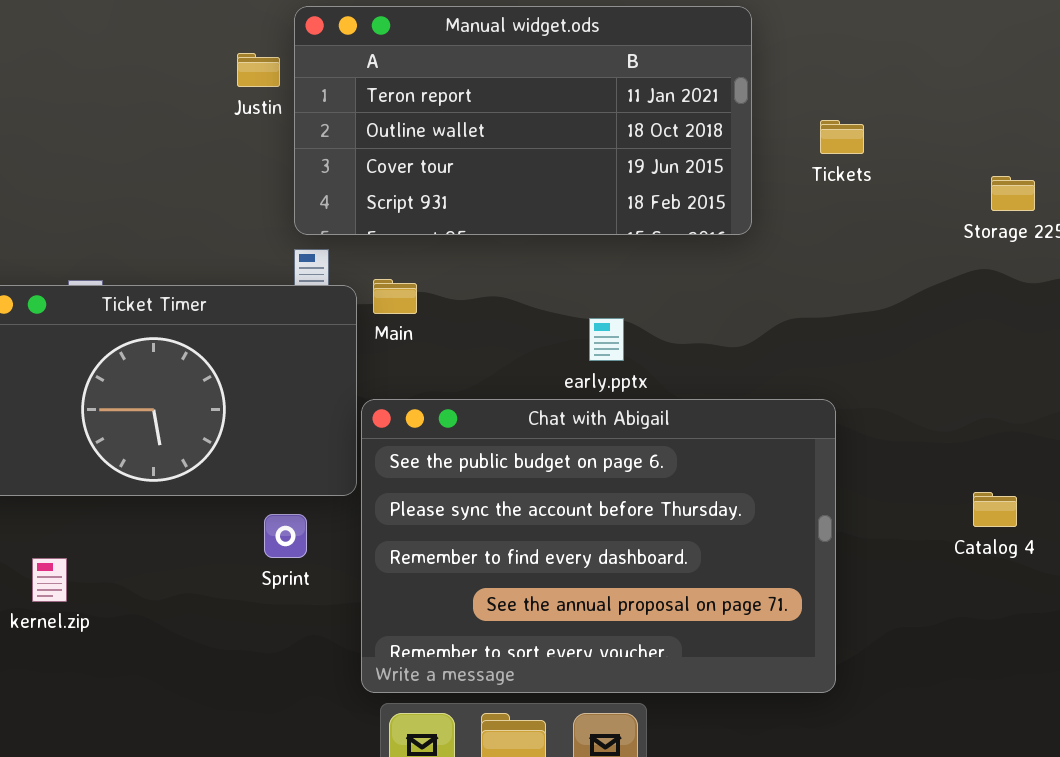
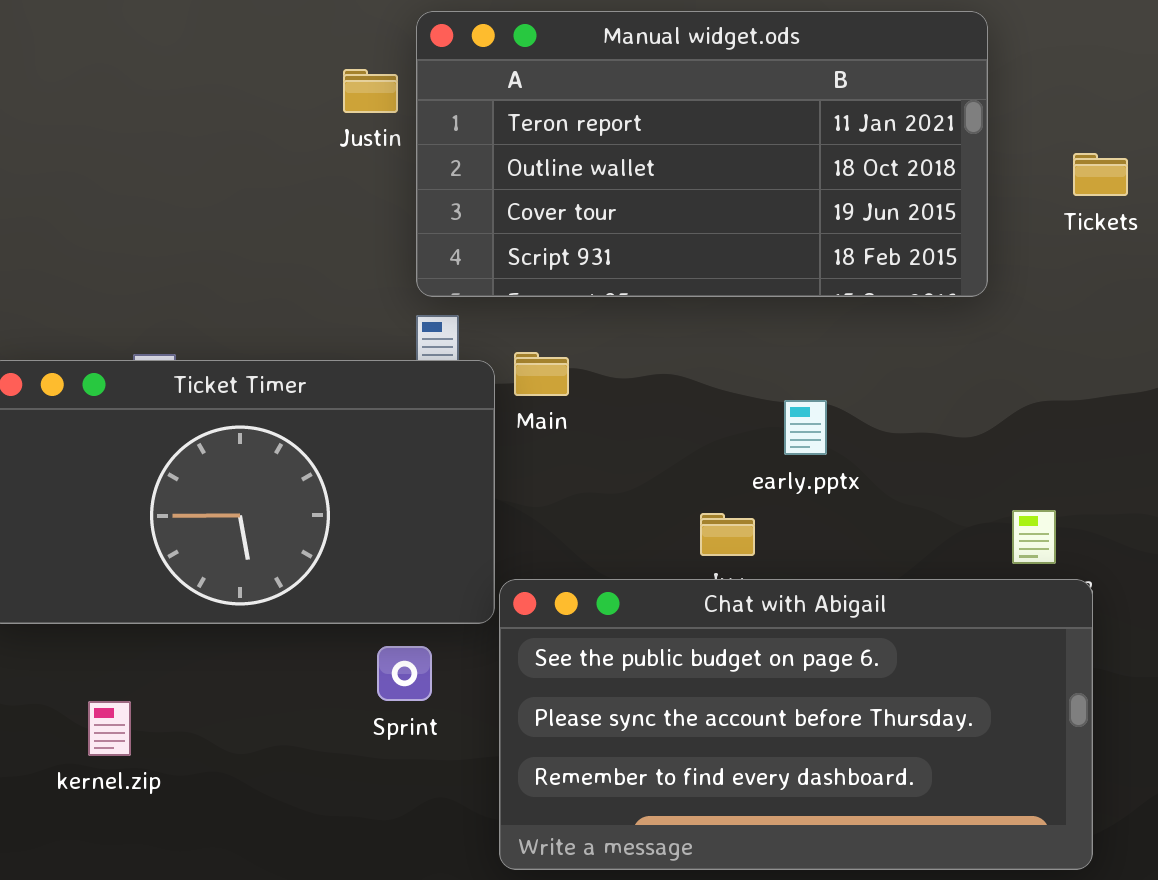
Chat with Abigail: [361,399,836,693] -> [499,579,1093,870], resized

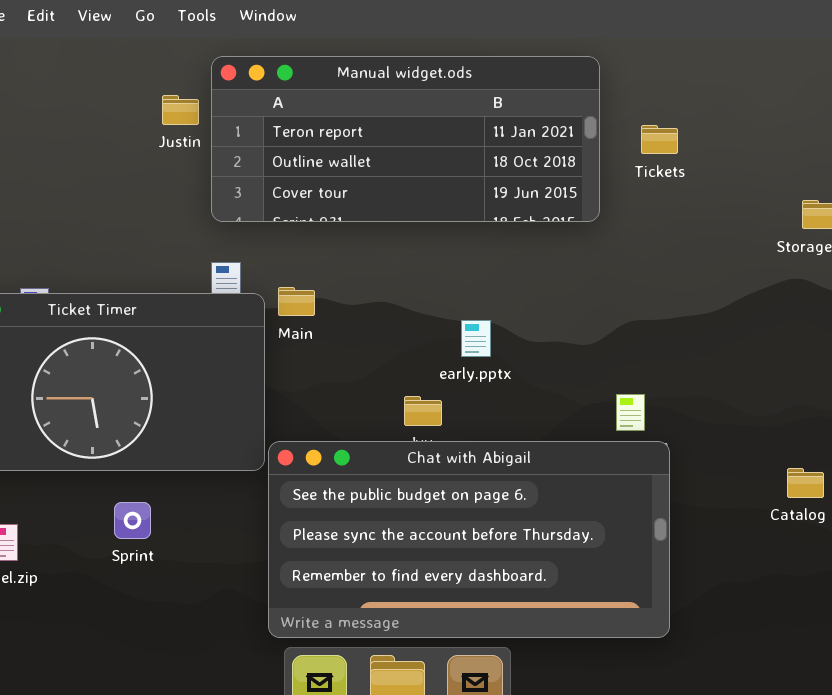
Manual widget.ods: [416,11,988,297] -> [211,56,600,222], resized
Tickets: [1073,153,1128,196] -> [641,125,678,154], moved
Sprint: [377,646,432,701] -> [114,502,151,539], moved

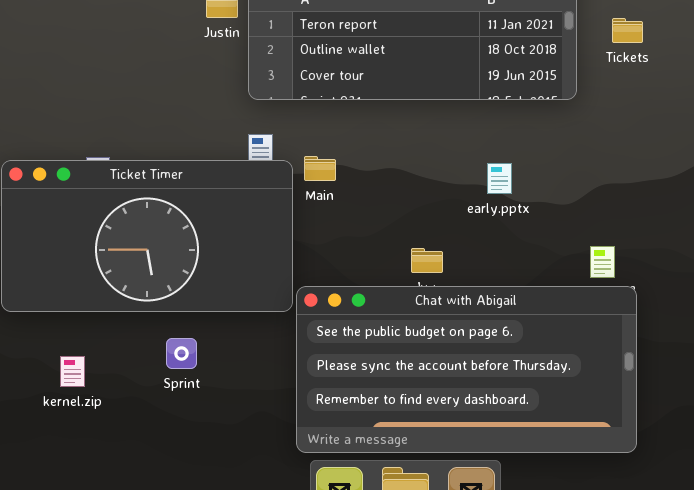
early.pptx: [461,320,491,357] -> [487,163,512,194], moved

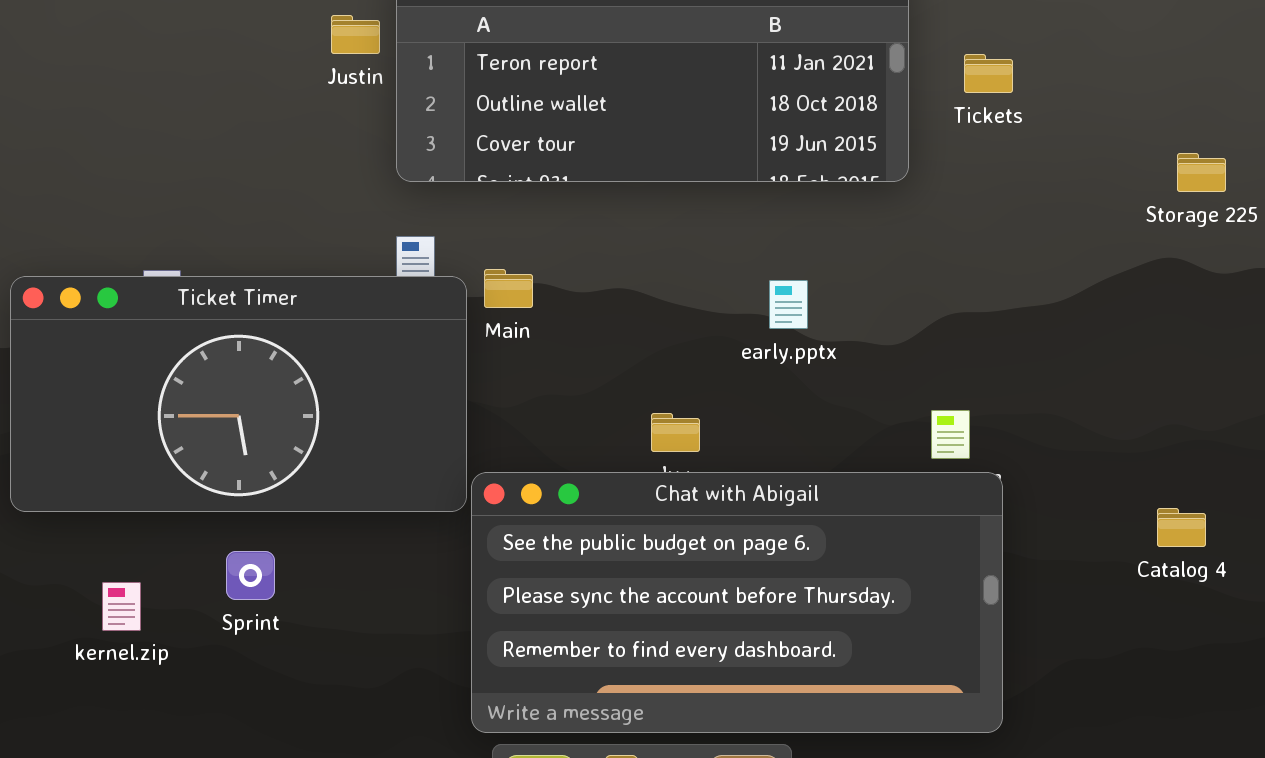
Sprint: [166,338,197,369] -> [226,551,275,600], moved

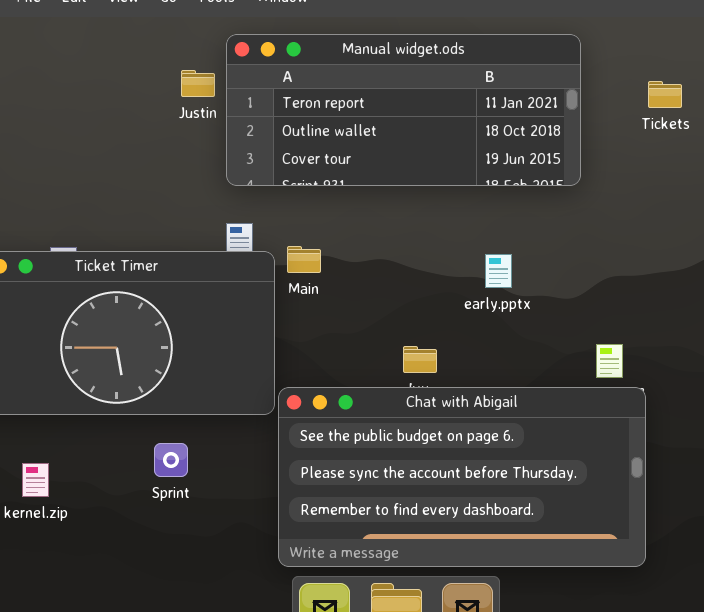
Tickets: [964,54,1013,93] -> [648,81,682,108], moved
Sprint: [226,551,275,600] -> [154,443,188,477], moved

